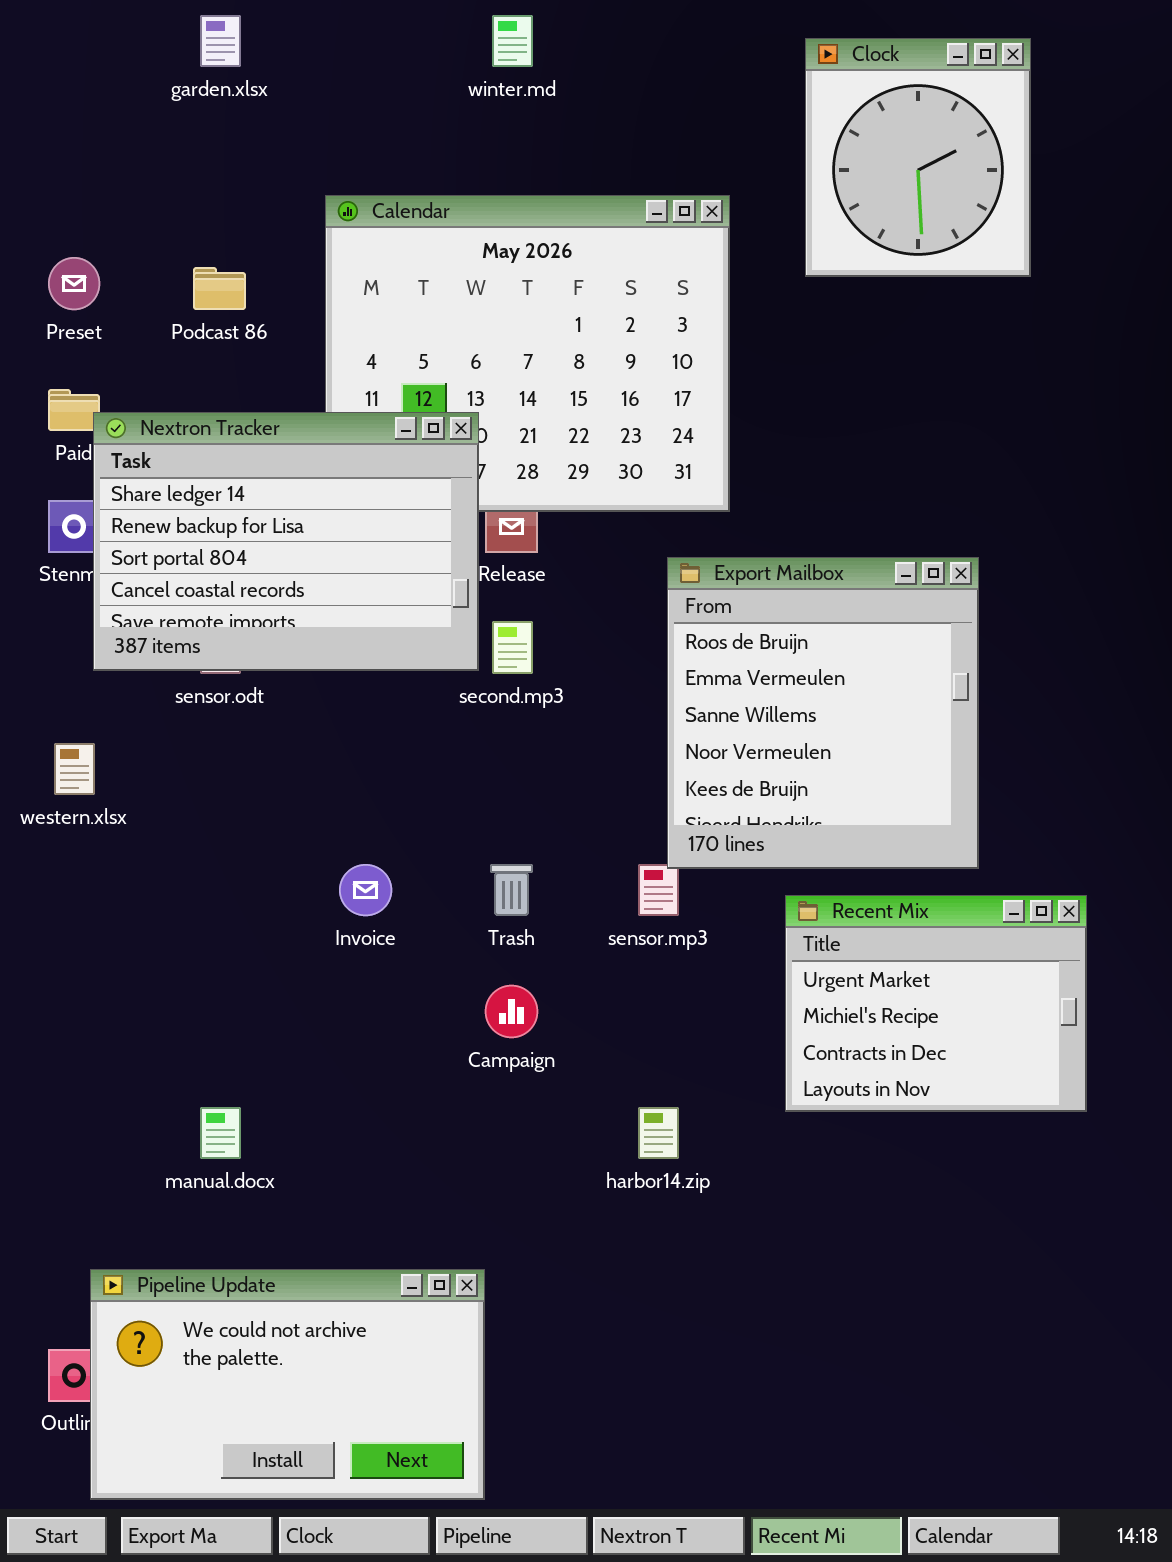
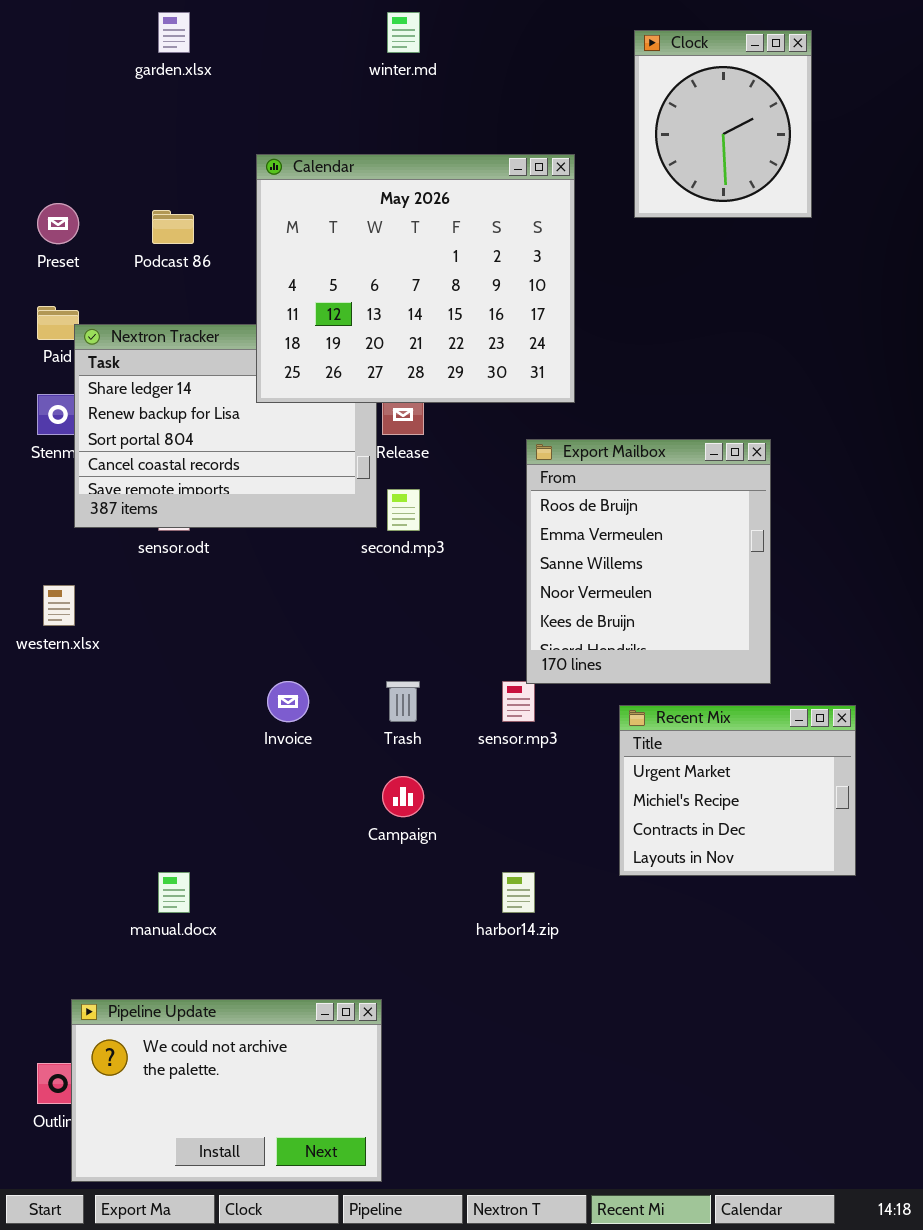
Calendar: [325,195,730,512] -> [256,154,575,403], raised

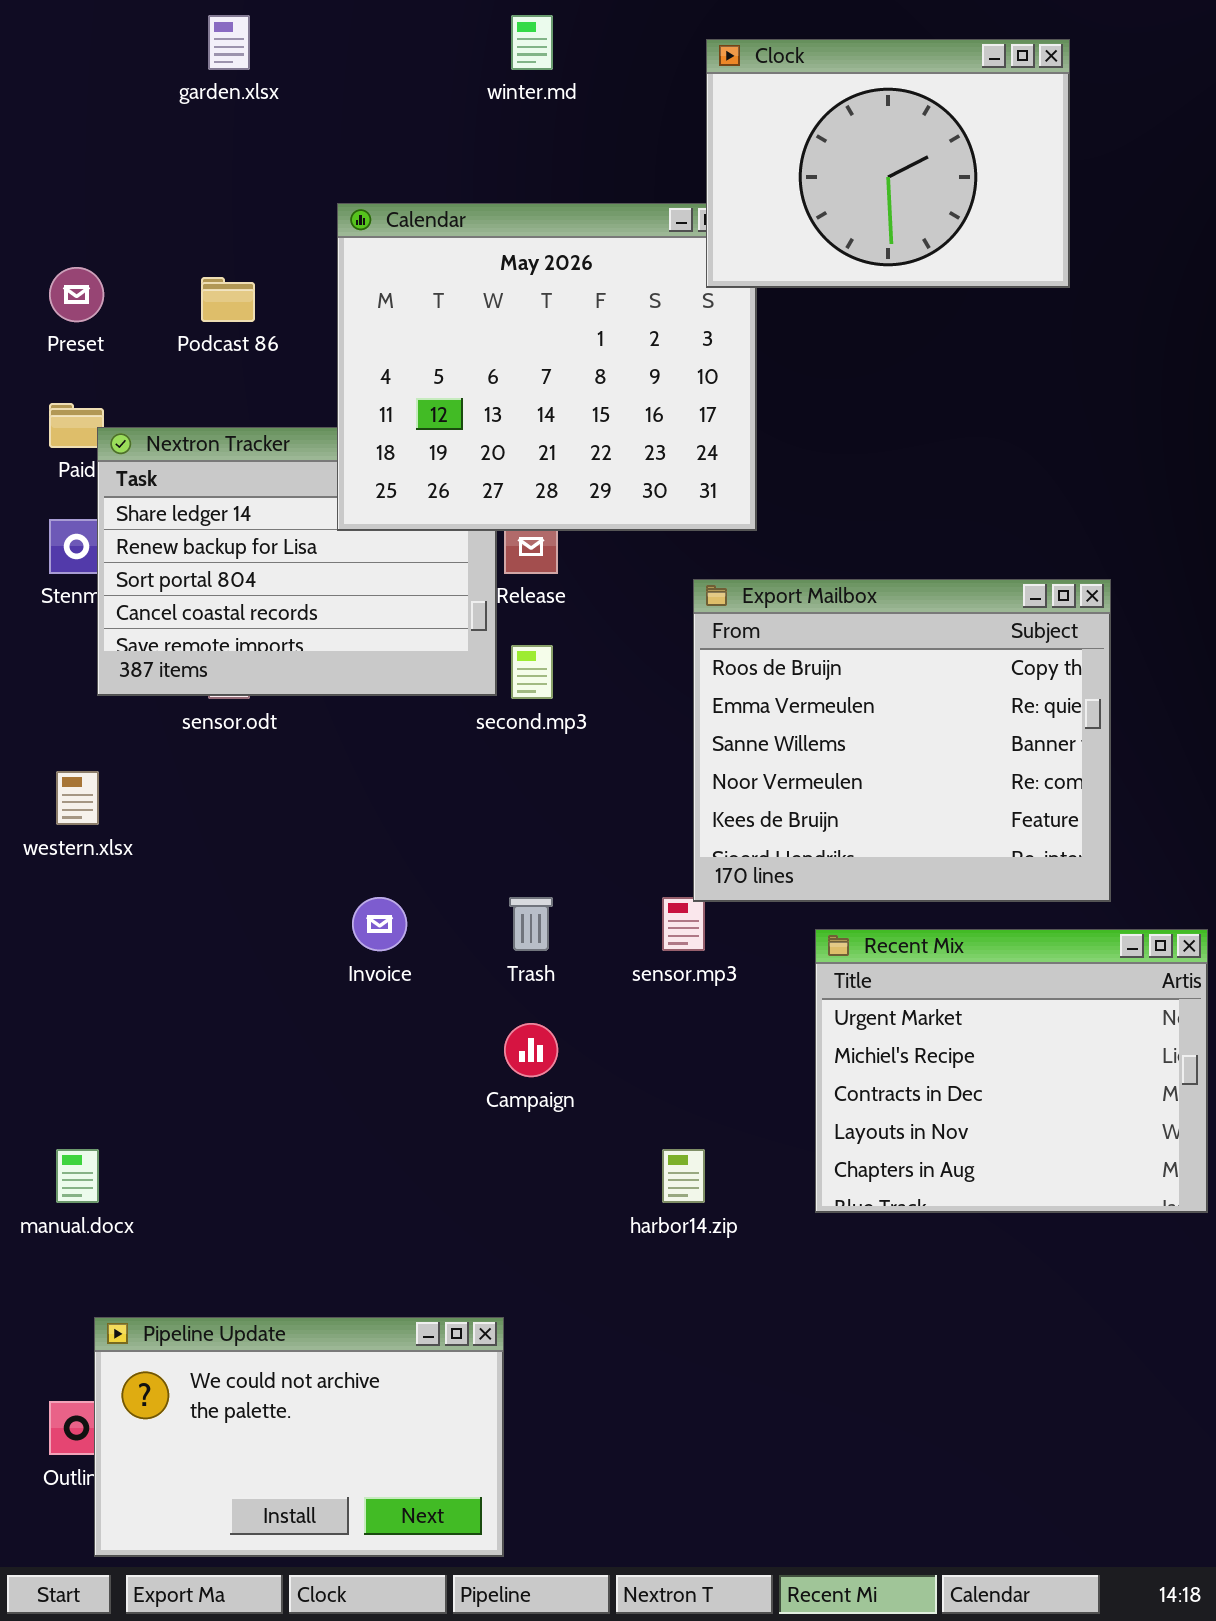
Clock: [634,30,812,218] -> [706,39,1070,288], resized
Export Mailbox: [526,439,771,684] -> [693,579,1111,902], resized
Recent Mix: [619,705,856,876] -> [815,929,1208,1213], resized
manual.docx: [158,872,190,913] -> [56,1149,99,1203], moved

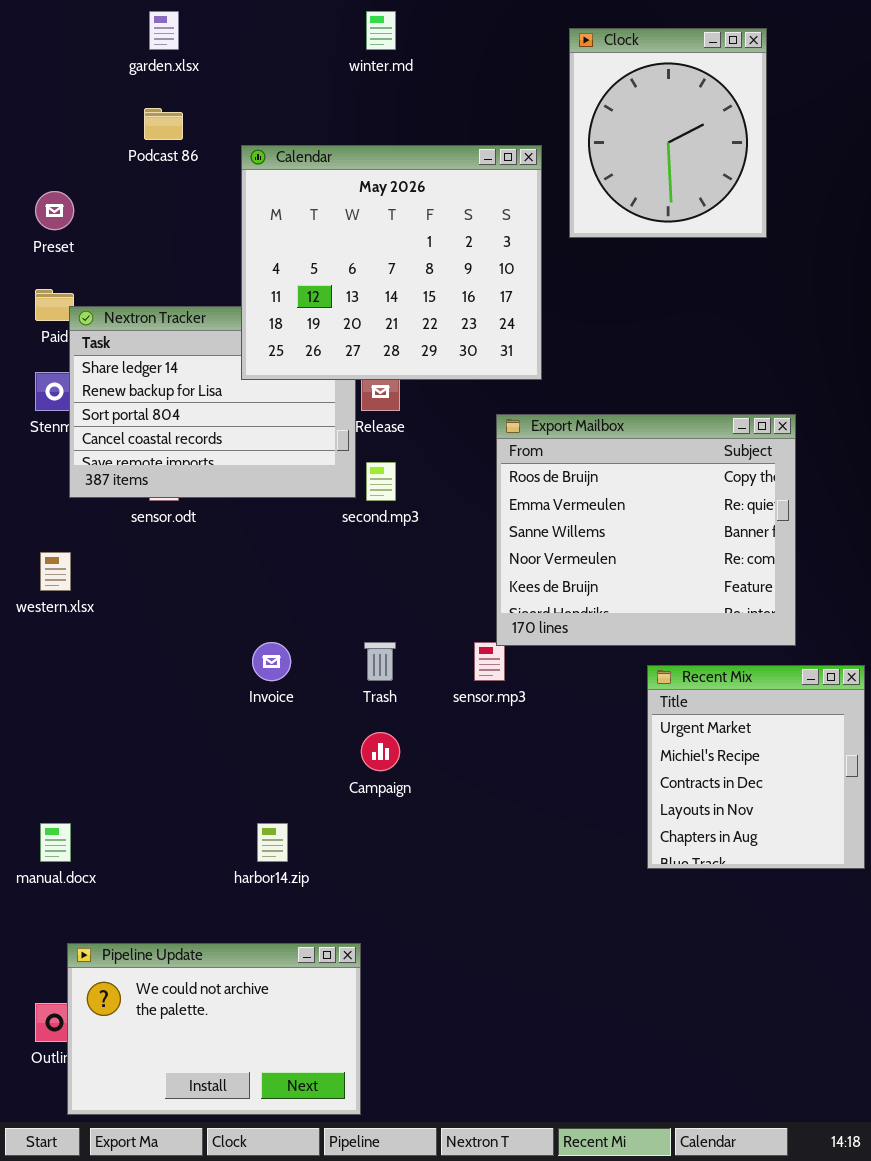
Clock: [706,39,1070,288] -> [569,28,767,238], resized
Podcast 86: [201,277,255,322] -> [144,108,183,140], moved
Recent Mix: [815,929,1208,1213] -> [647,665,865,869], resized
harbor14.zip: [662,1149,705,1203] -> [257,823,288,862], moved

